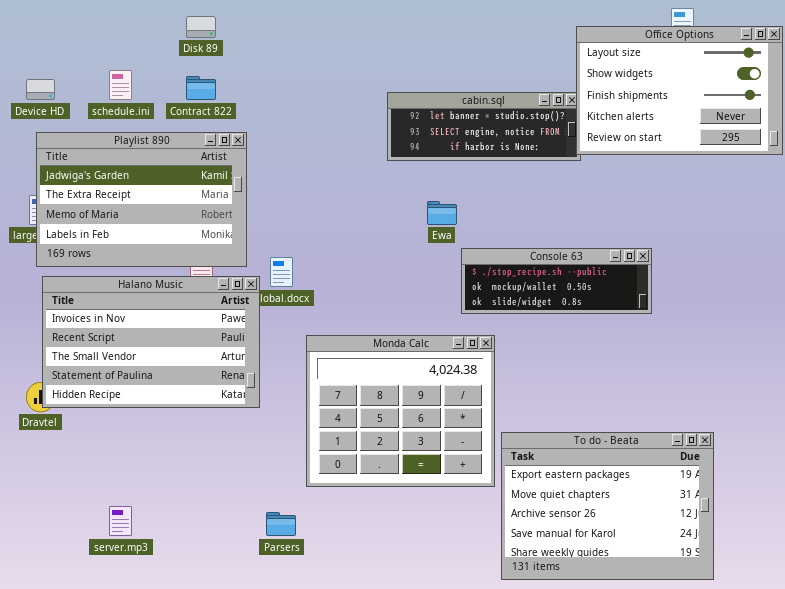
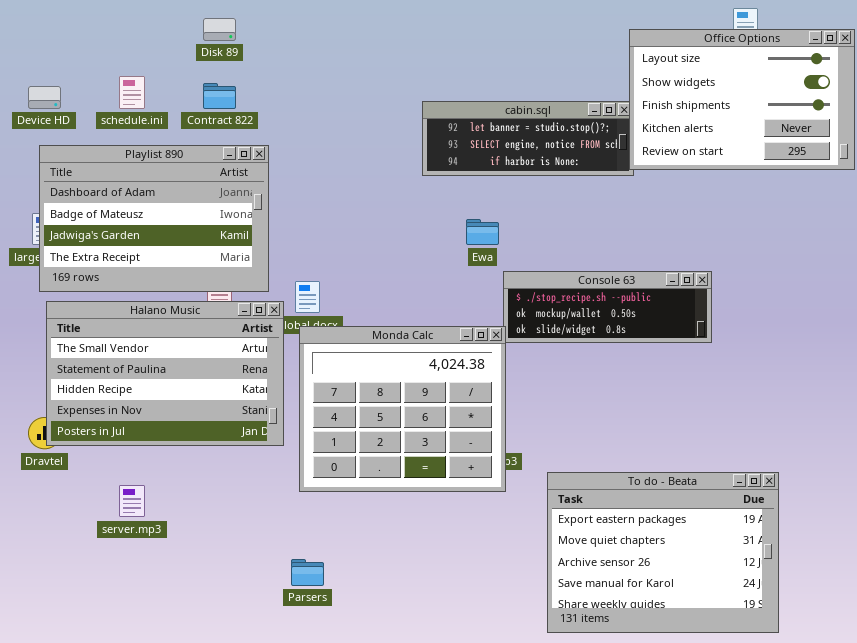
Playlist 890: [36,132,247,267] -> [39,145,269,292], scrolled up 2 rows
Halano Music: [42,276,260,408] -> [46,301,284,446], scrolled down 2 rows
Monda Calc: [306,335,495,487] -> [299,326,506,492], moved
server.mp3: [109,506,132,536] -> [119,485,145,517], moved

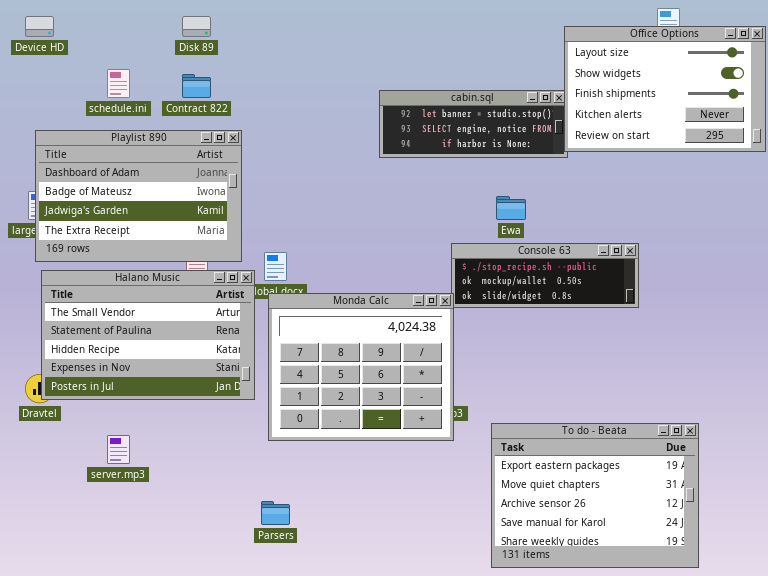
Device HD: [28,86,61,109] -> [25,16,54,37], moved
Ewa: [466,219,499,245] -> [496,196,526,220], moved

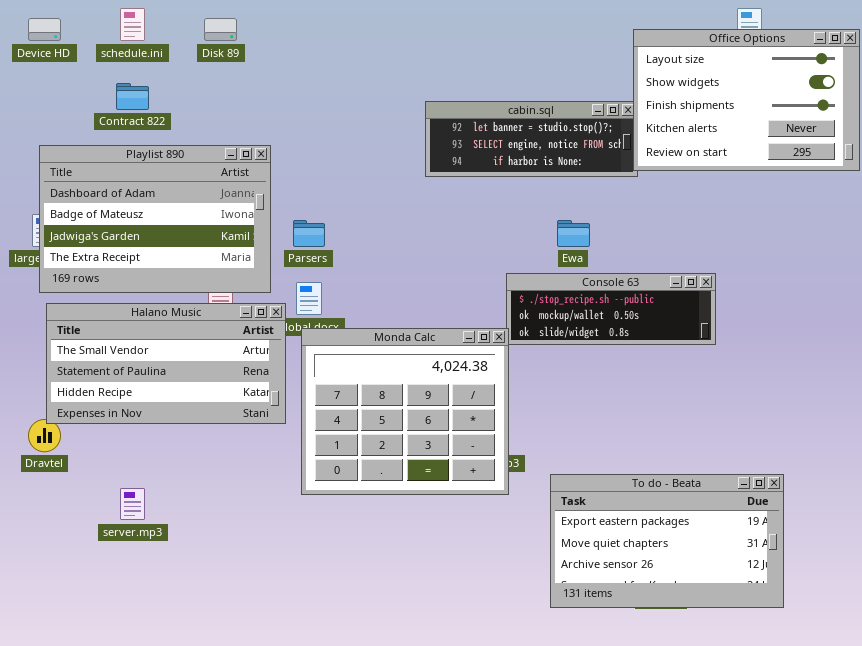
schedule.ini: [107,69,130,98] -> [120,8,145,41], moved
Contract 822: [182,74,211,98] -> [116,83,149,110], moved
Halano Music: [41,270,255,400] -> [46,303,286,424], resized
To do - Beata: [491,423,699,568] -> [550,474,784,608], resized
Parsers: [261,501,290,525] -> [293,220,325,247], moved

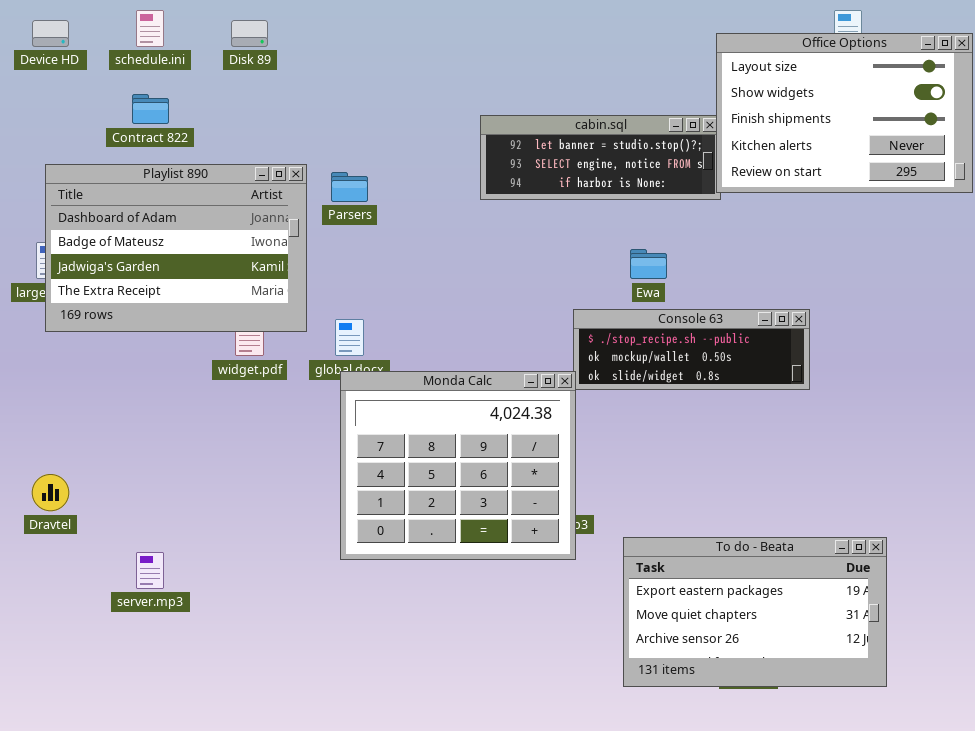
Parsers: [293,220,325,247] -> [331,172,368,202], moved
Halano Music: [46,303,286,424] -> none, closed

